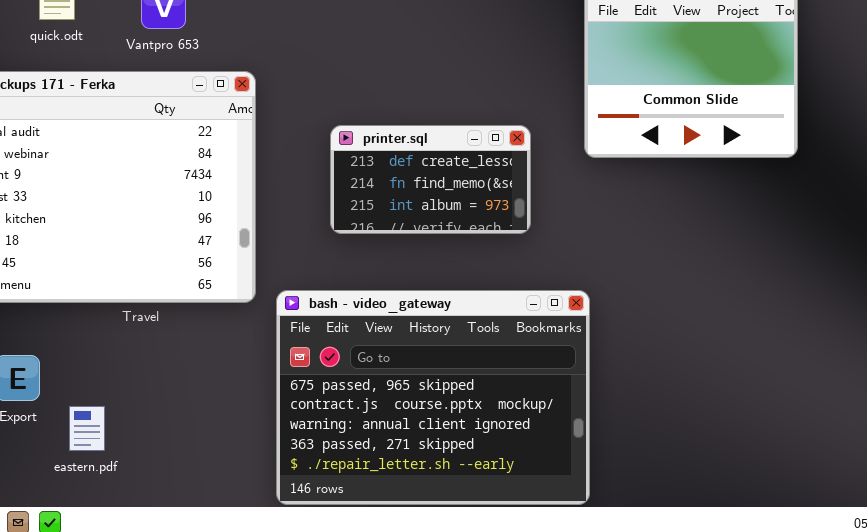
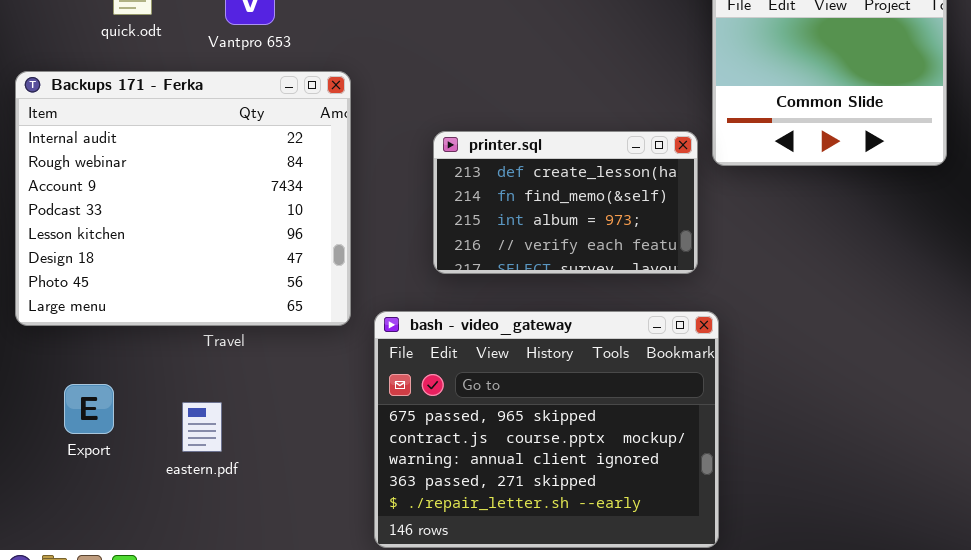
printer.sql: [330,125,531,234] -> [433,131,698,274], resized
eastern.pdf: [69,406,105,451] -> [182,402,222,452], moved

